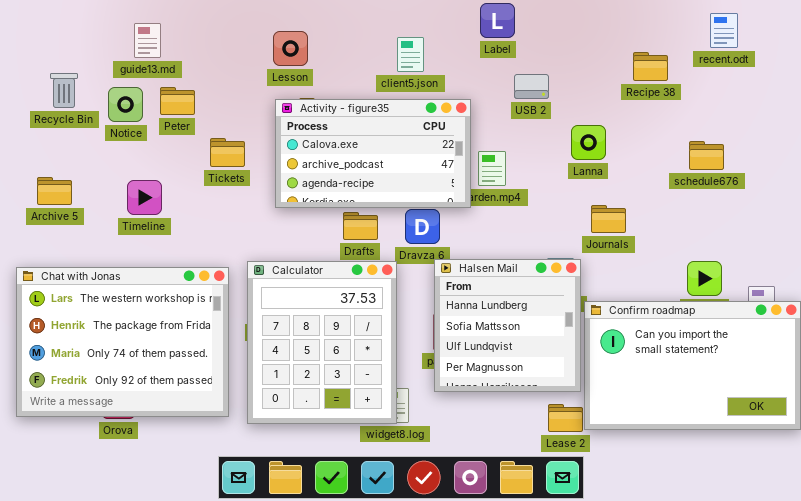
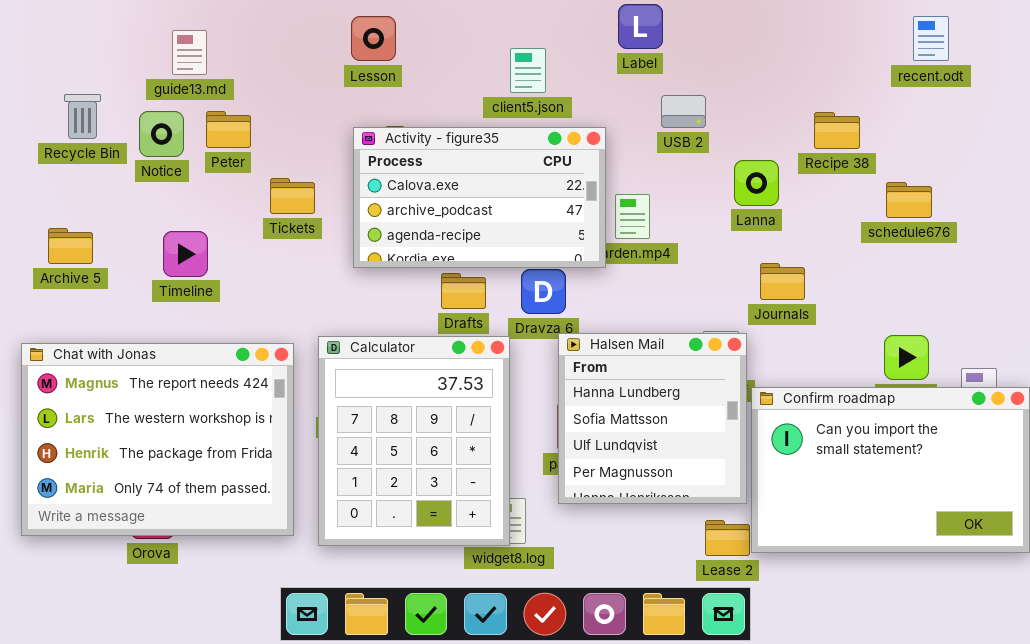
Lesson: [273,31,308,66] -> [351,16,396,61], moved
Recipe 38: [633,52,668,81] -> [814,112,860,149], moved
Chat with Jonas: [16,267,229,417] -> [21,343,294,536], scrolled up 1 row

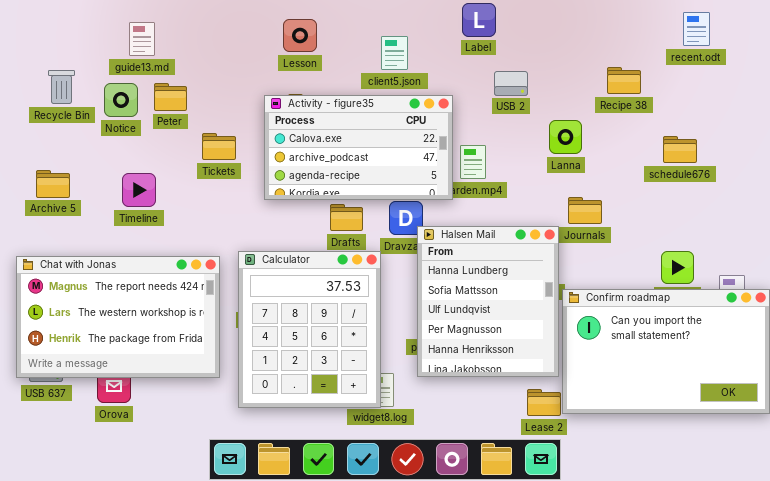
Lesson: [351,16,396,61] -> [283,19,317,52], moved
Recipe 38: [814,112,860,149] -> [607,67,641,94], moved
Halsen Mail: [558,333,747,504] -> [417,226,559,377], resized
Chat with Jonas: [21,343,294,536] -> [16,256,220,378], resized

